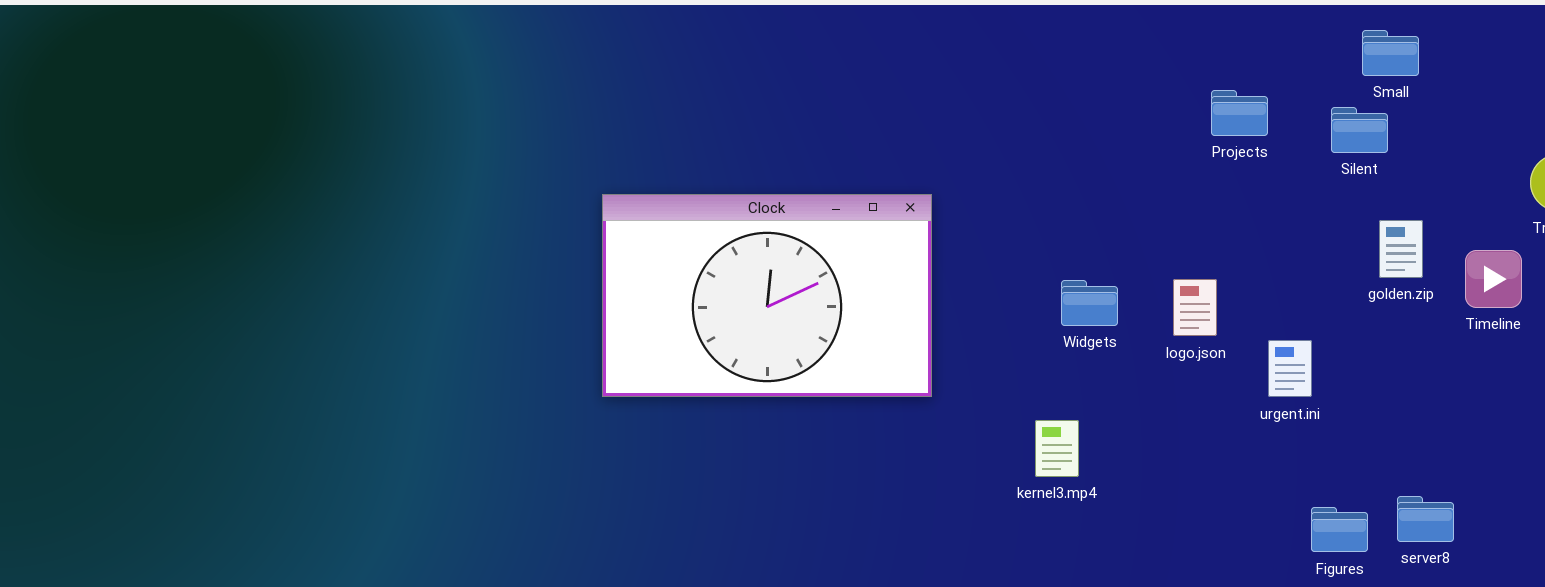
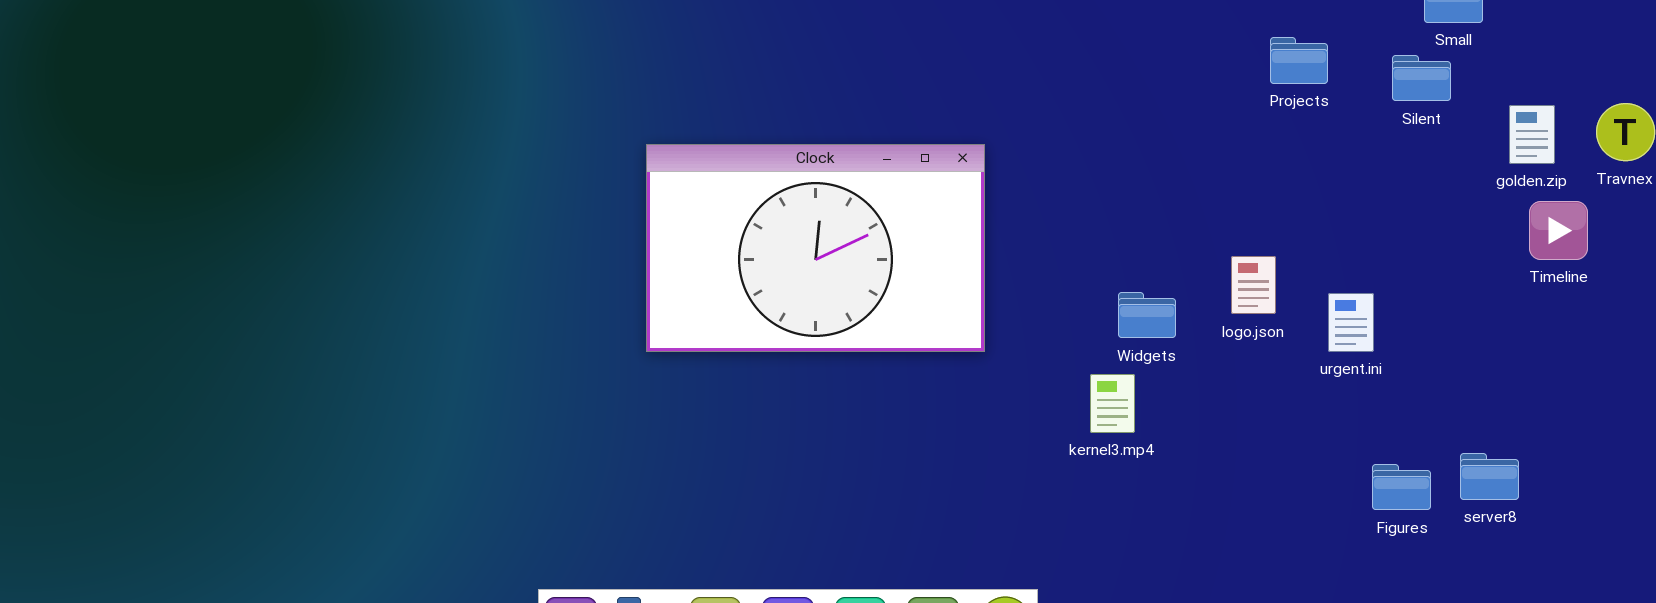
golden.zip: [1379,220,1423,278] -> [1509,105,1555,164], moved
logo.json: [1173,279,1217,336] -> [1231,256,1276,314], moved
Widgets: [1061,280,1118,326] -> [1118,292,1176,338], moved

